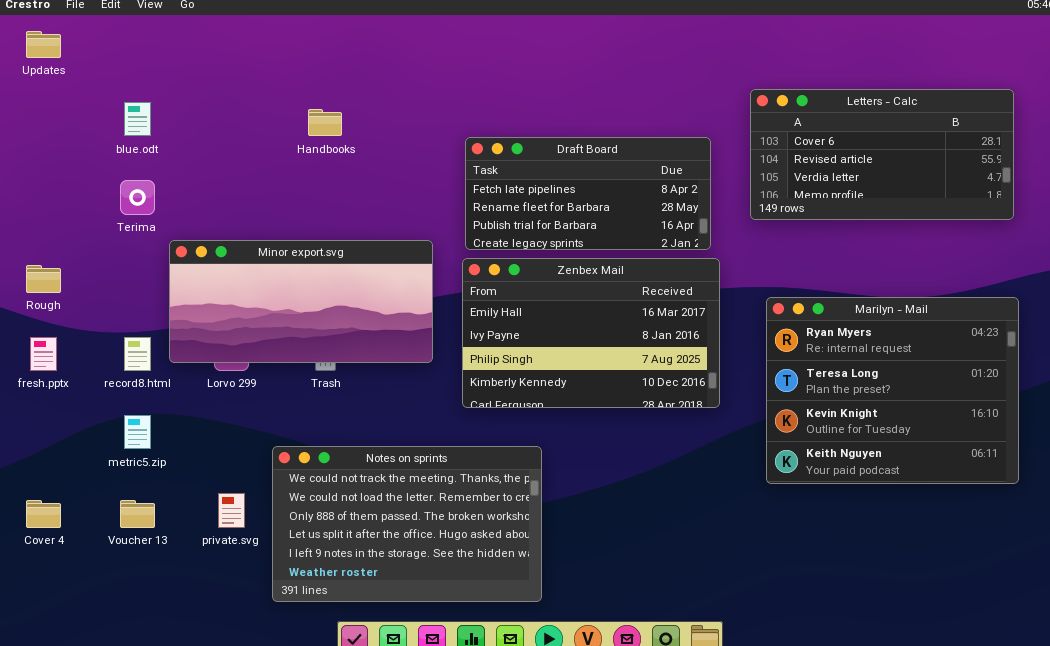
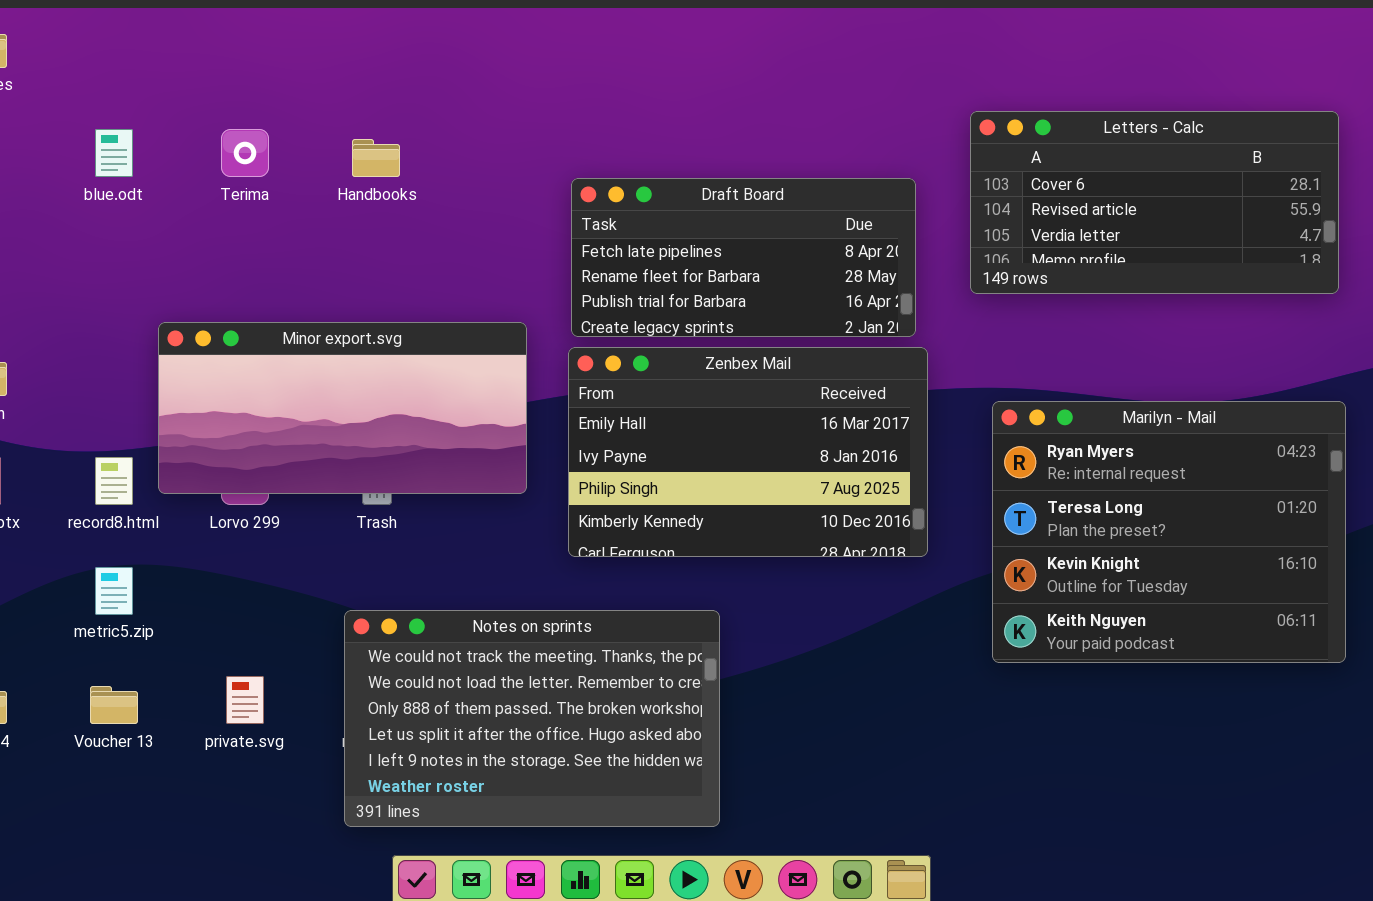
Terima: [120,180,155,215] -> [221,129,269,177], moved
Notes on sprints: [272,446,542,602] -> [344,610,720,827], moved

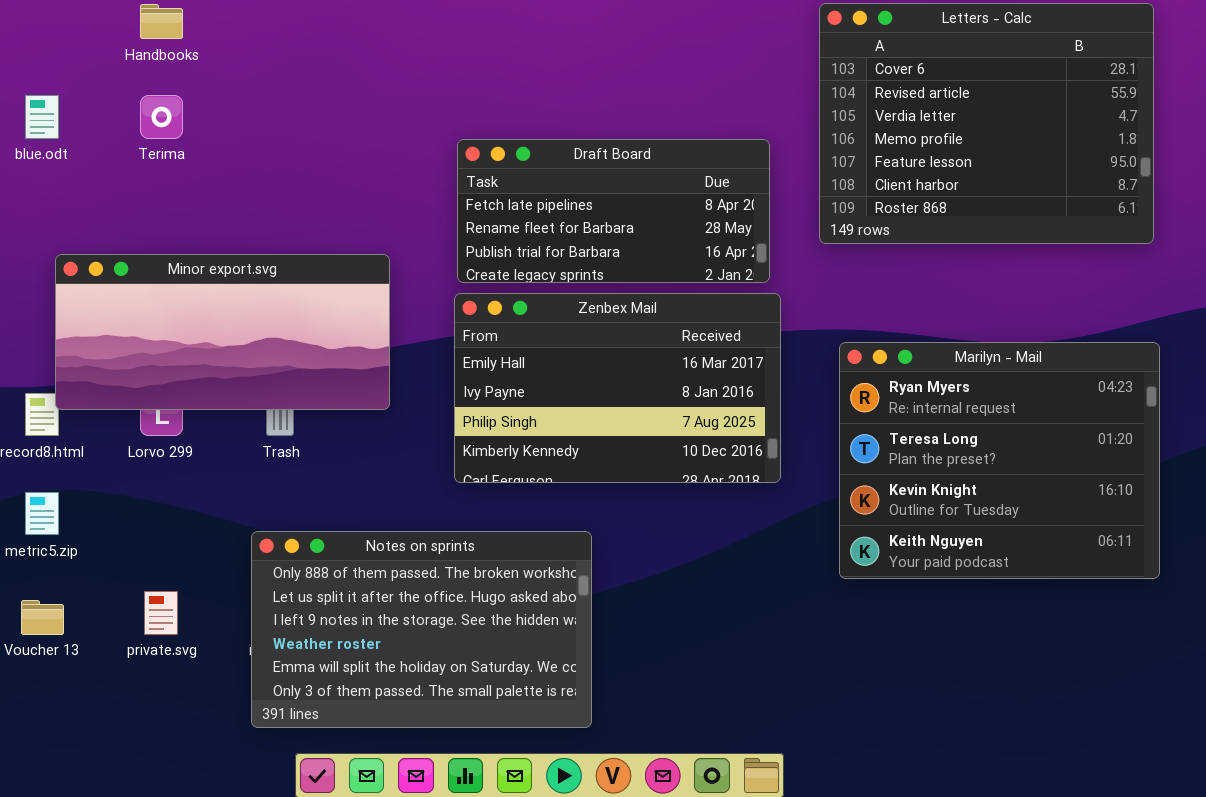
Letters - Calc: [970,111,1339,294] -> [819,3,1154,244], resized
Handbooks: [352,139,400,177] -> [140,4,183,39], moved
Minor export.svg: [158,322,527,494] -> [55,254,390,410], moved
Notes on sprints: [344,610,720,827] -> [251,531,592,728], scrolled down 2 rows

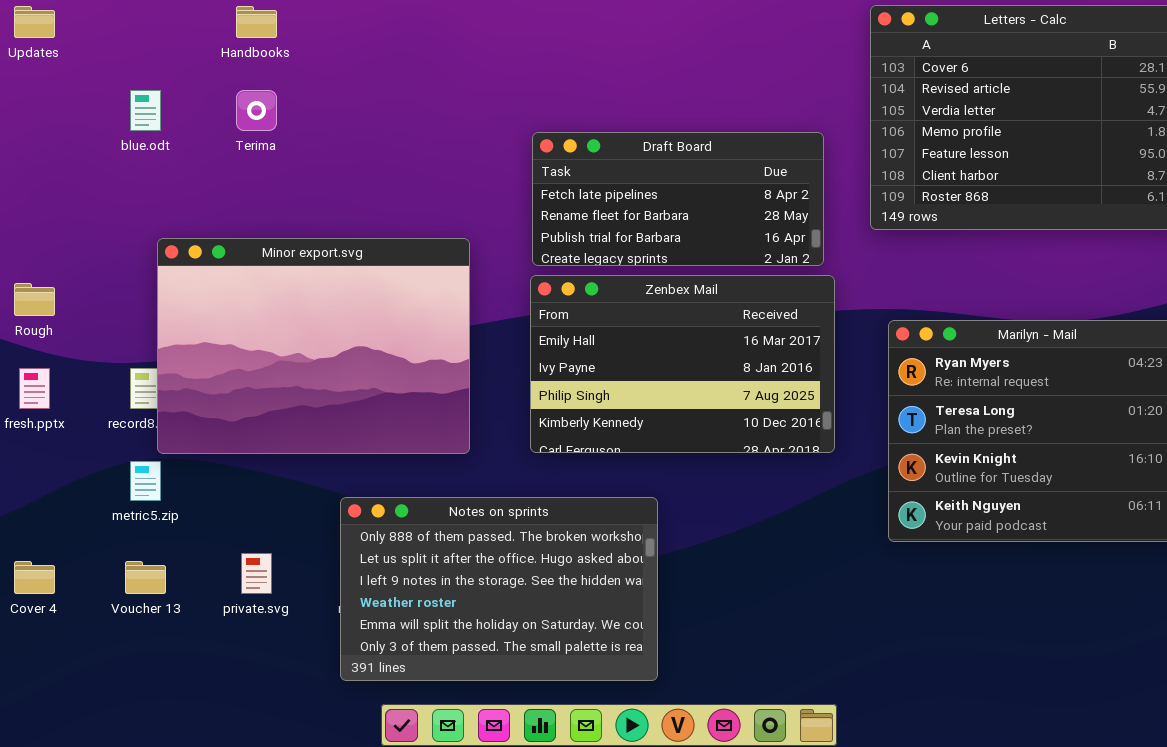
Minor export.svg: [55,254,390,410] -> [157,238,470,454], resized

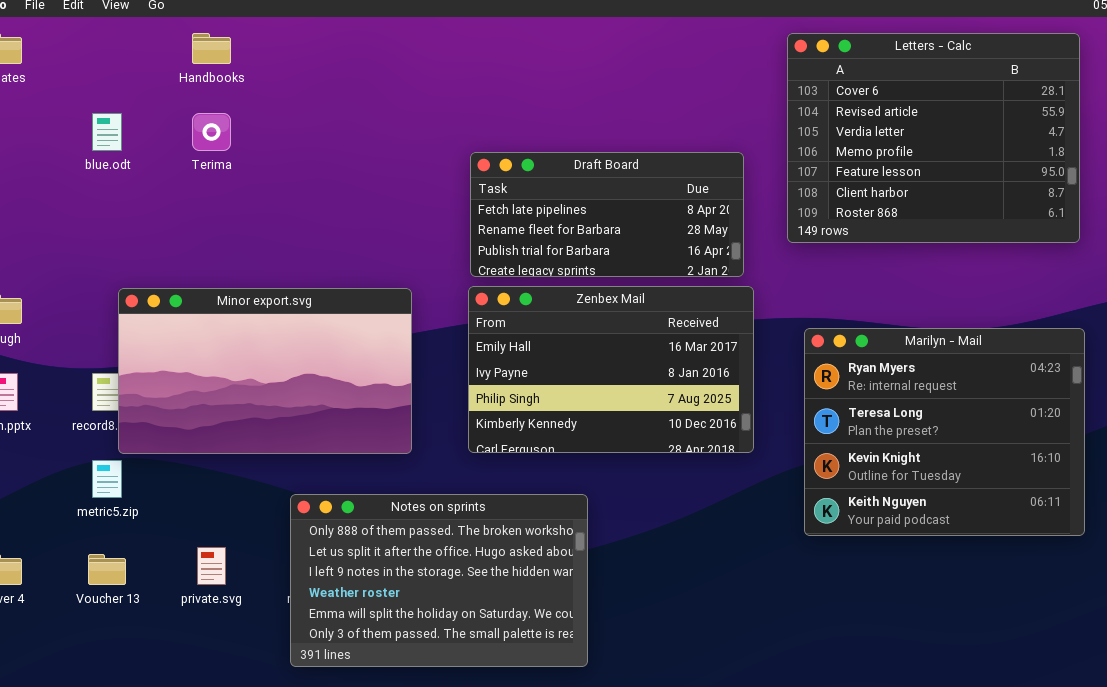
Minor export.svg: [157,238,470,454] -> [118,288,412,454], resized

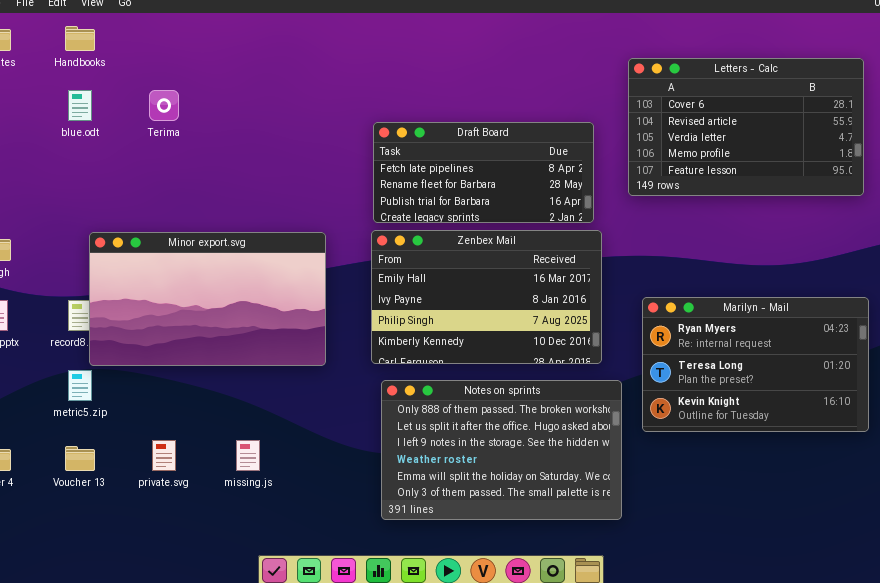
Letters - Calc: [787,33,1080,243] -> [628,58,864,196], resized
Handbooks: [192,33,231,64] -> [65,26,95,51], moved
Marilyn - Mail: [804,328,1085,536] -> [642,297,869,432], resized
Notes on sprints: [290,494,588,667] -> [381,380,622,520], moved

